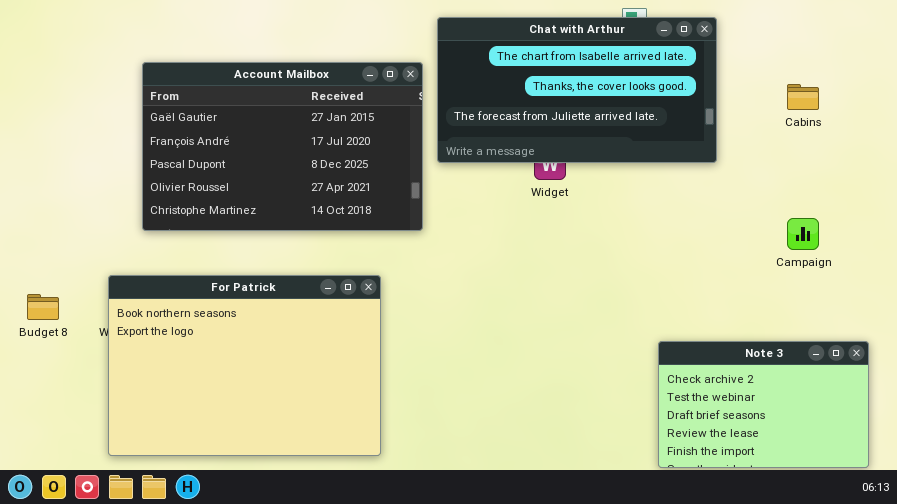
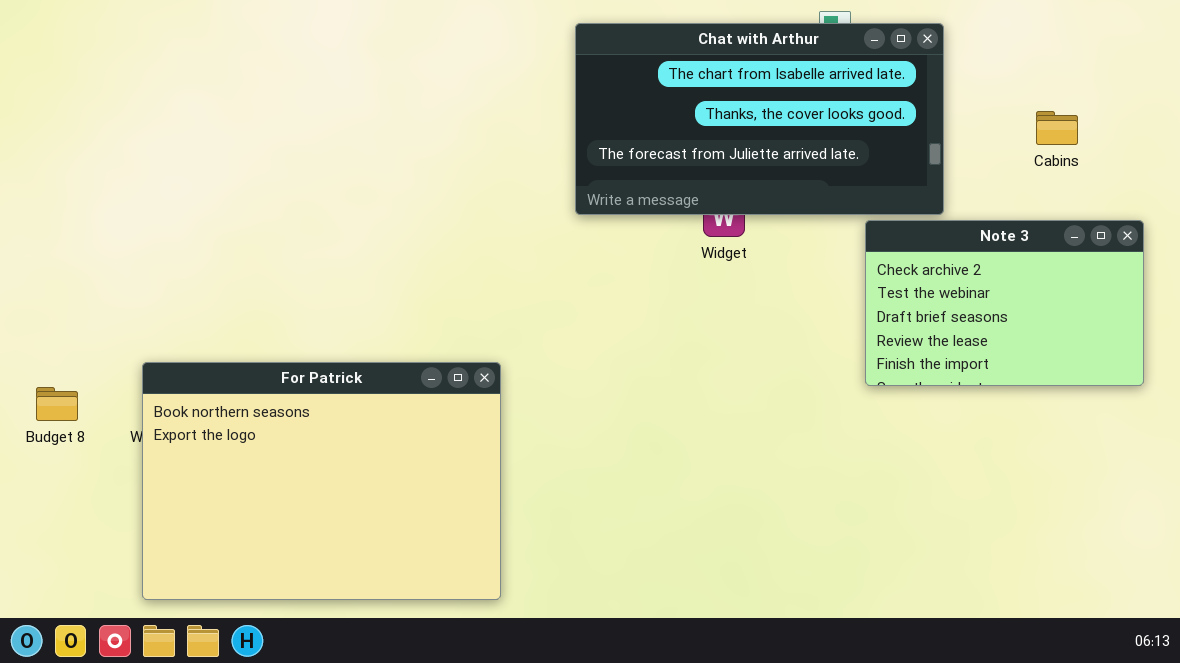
Account Mailbox: [142,62,423,231] -> none, closed
Note 3: [658,341,869,468] -> [865,220,1144,386], moved

